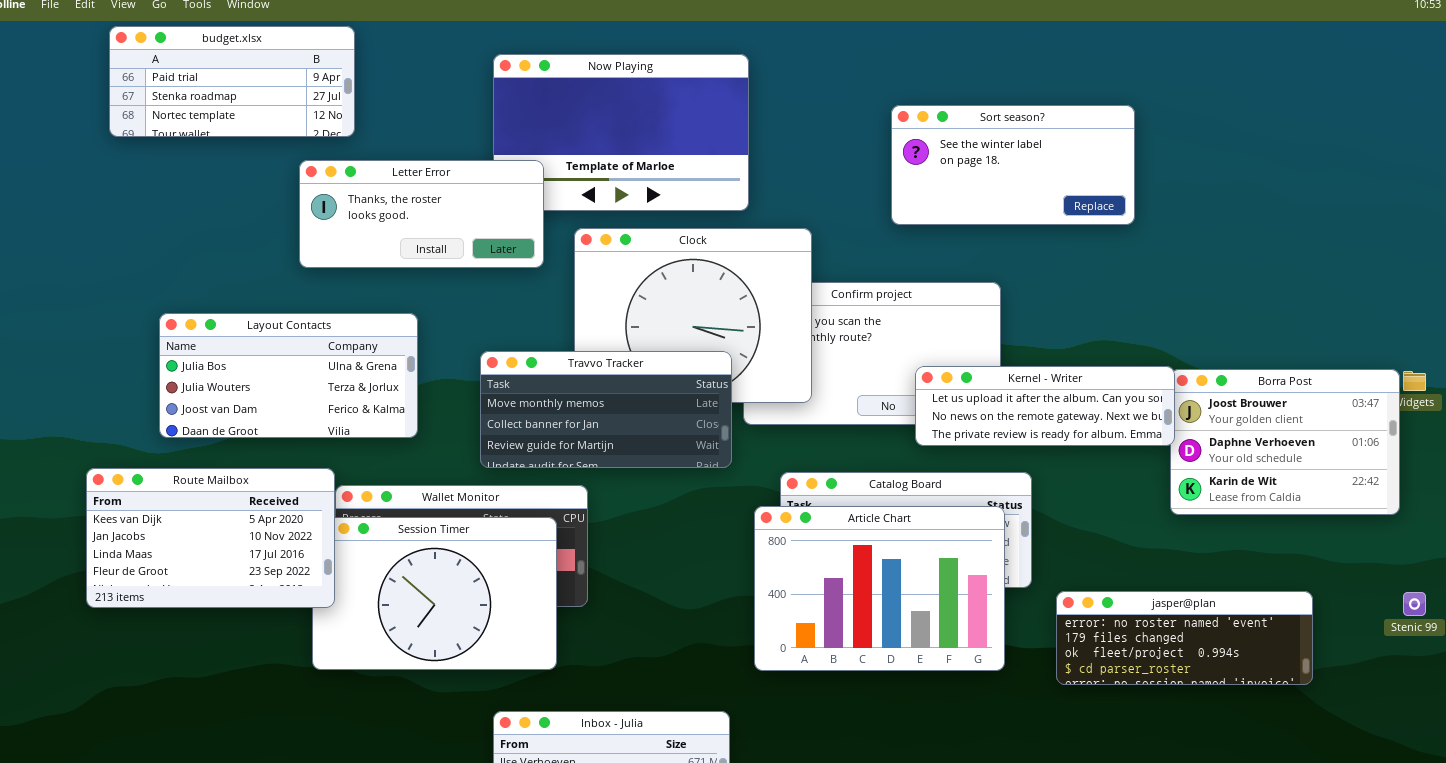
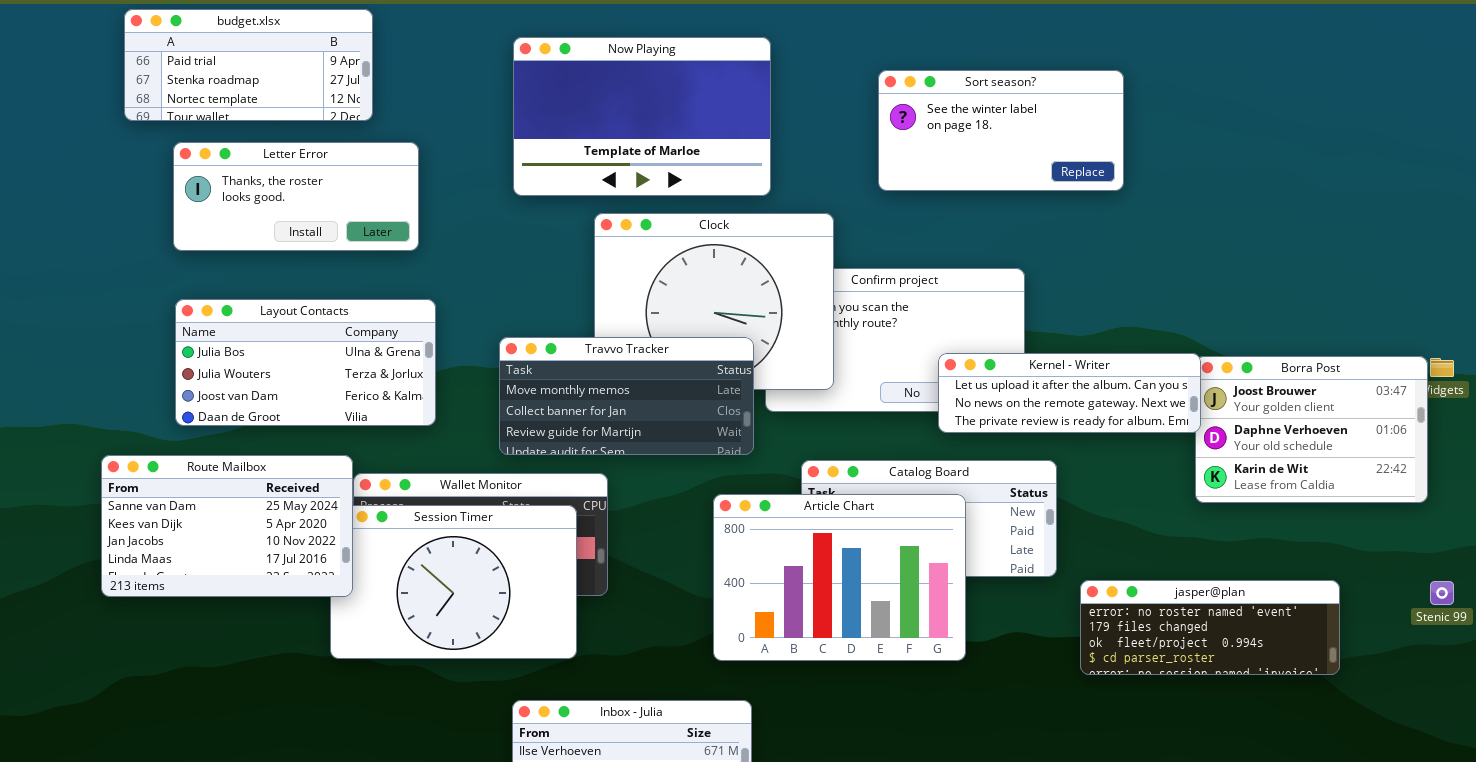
Sort season?: [891,105,1135,225] -> [878,70,1124,191], moved
Letter Error: [299,160,544,268] -> [173,142,419,251], moved
Route Mailbox: [86,468,335,608] -> [101,455,353,597], scrolled up 1 row
Article Chart: [754,506,1005,671] -> [713,494,966,661], moved

